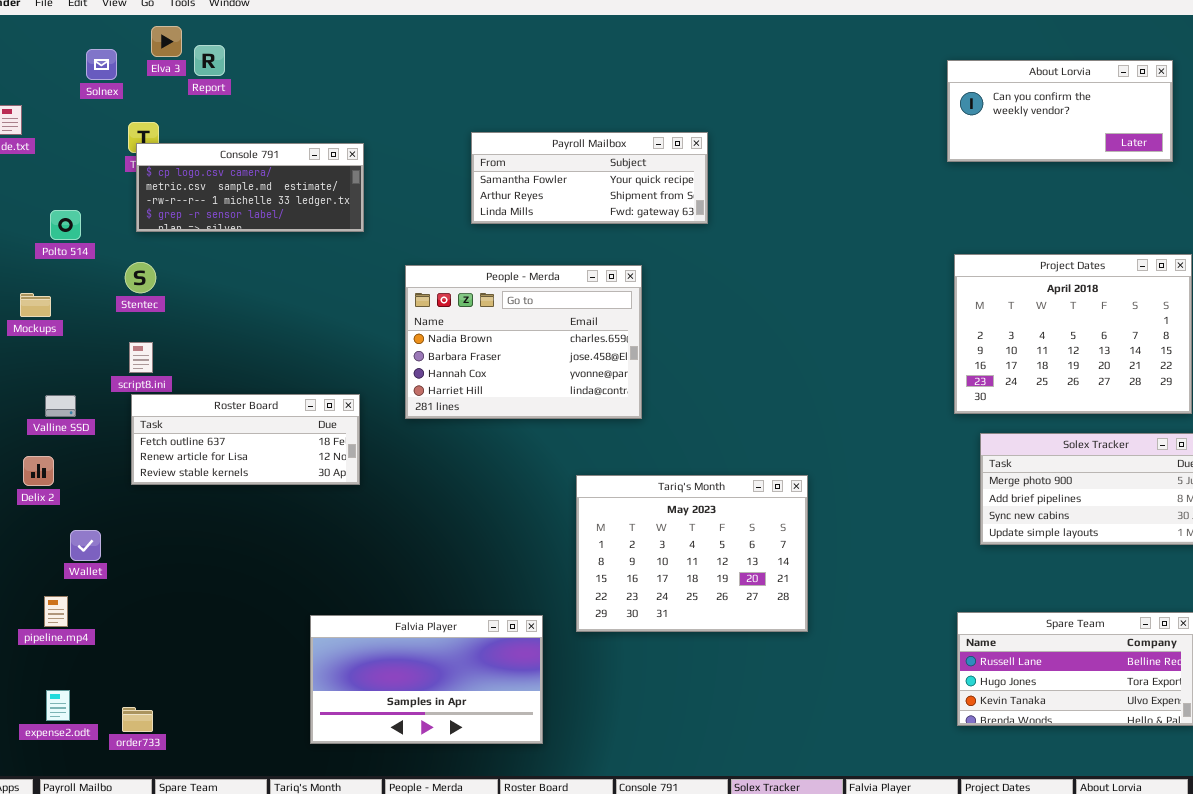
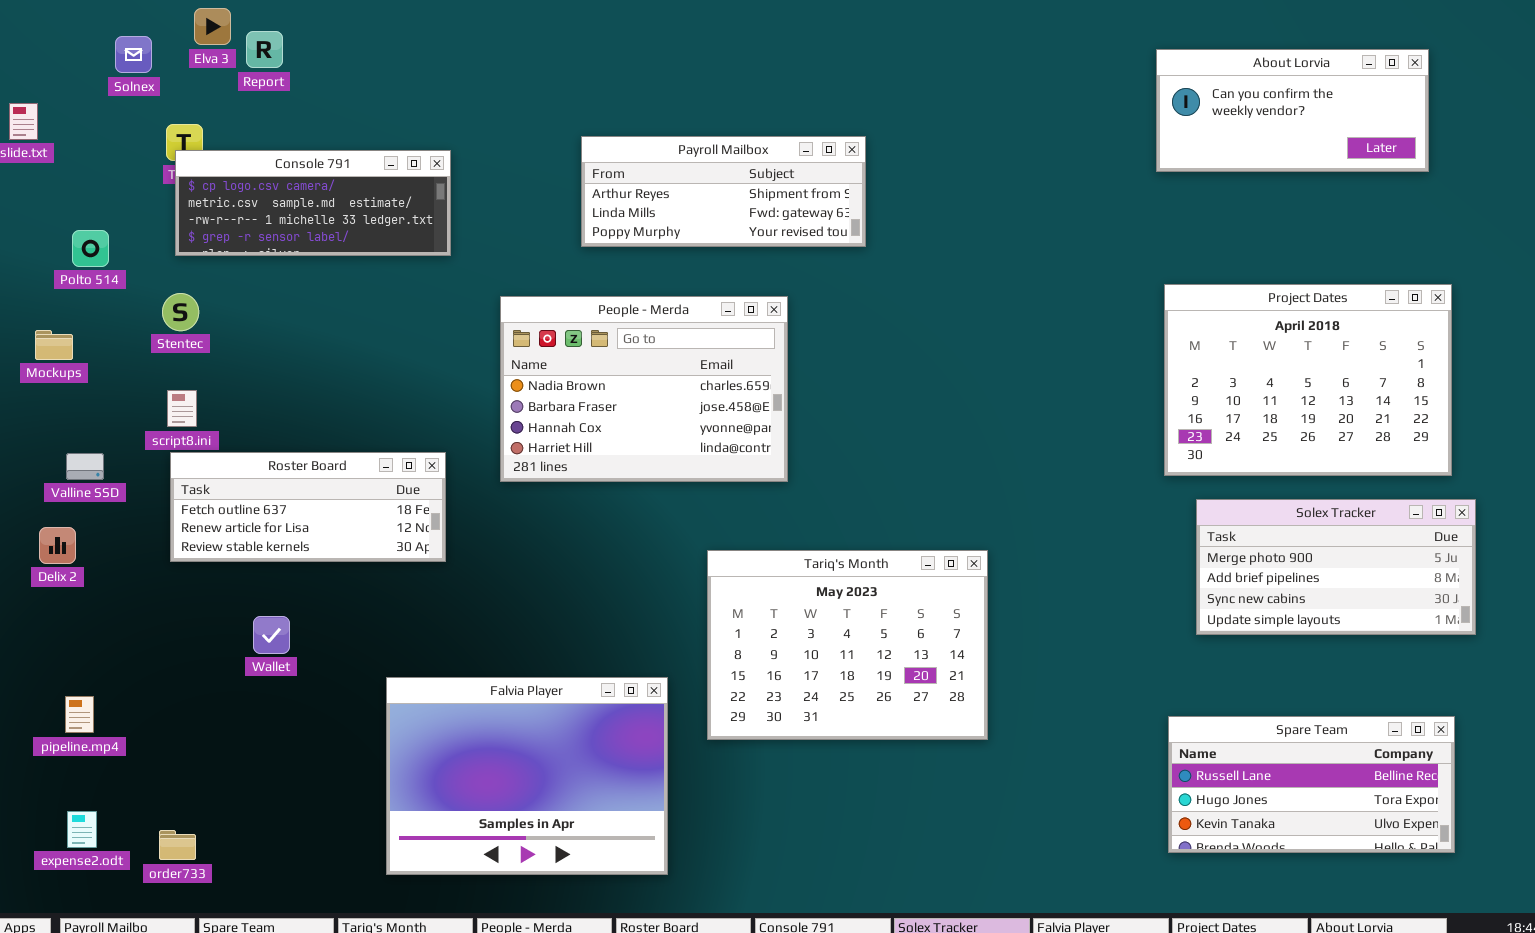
Payroll Mailbox: [471,132,708,224] -> [581,136,866,247], scrolled down 1 row
Wallet: [70,530,101,561] -> [253,616,290,654], moved
Falvia Player: [310,615,543,744] -> [386,677,668,875], resized

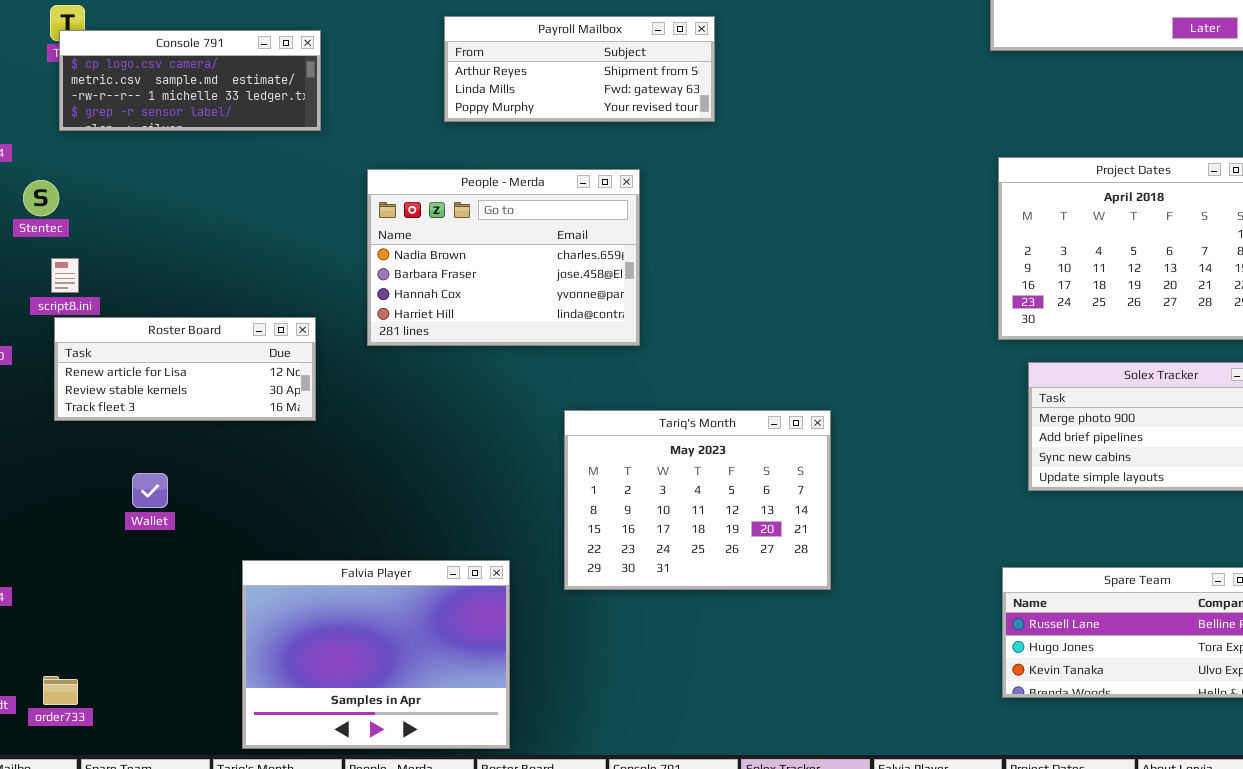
Stentec: [162,293,199,331] -> [23,180,59,216], moved
Roster Board: [170,452,446,562] -> [54,317,316,421], scrolled down 1 row
Falvia Player: [386,677,668,875] -> [242,560,510,749], moved

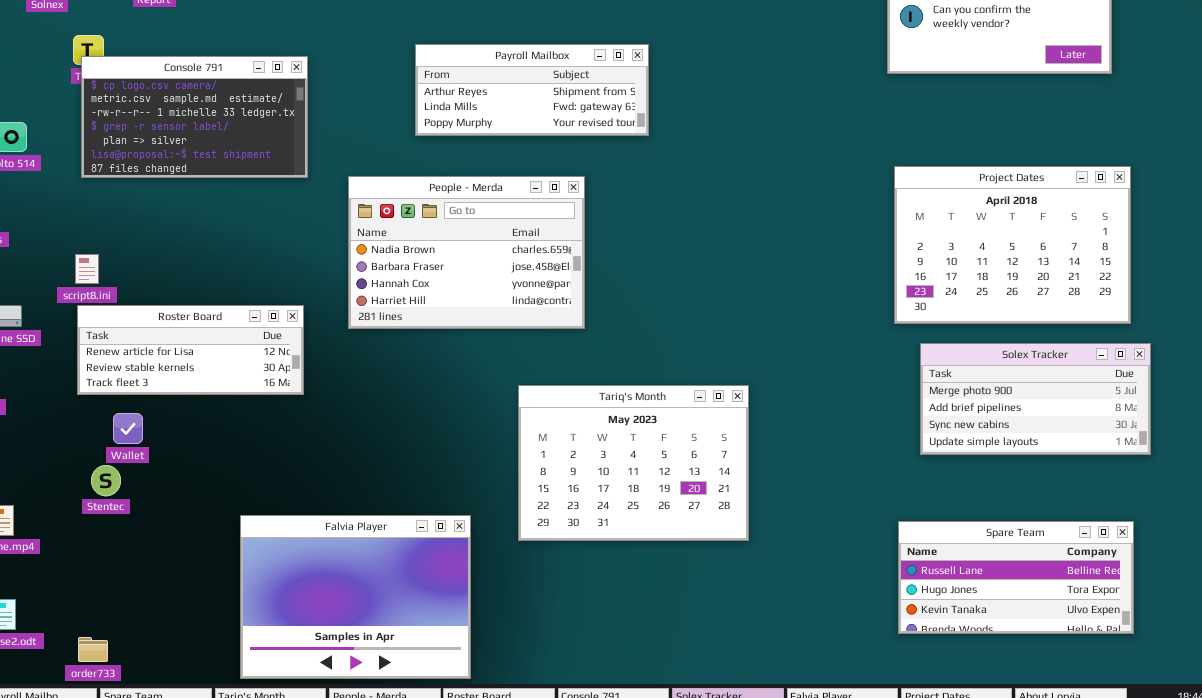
Console 791: [59,30,321,131] -> [81,56,308,178], resized
Stentec: [23,180,59,216] -> [91,465,121,496], moved
Wallet: [132,473,168,508] -> [113,413,143,444], moved
order733: [43,676,78,705] -> [78,637,108,662], moved

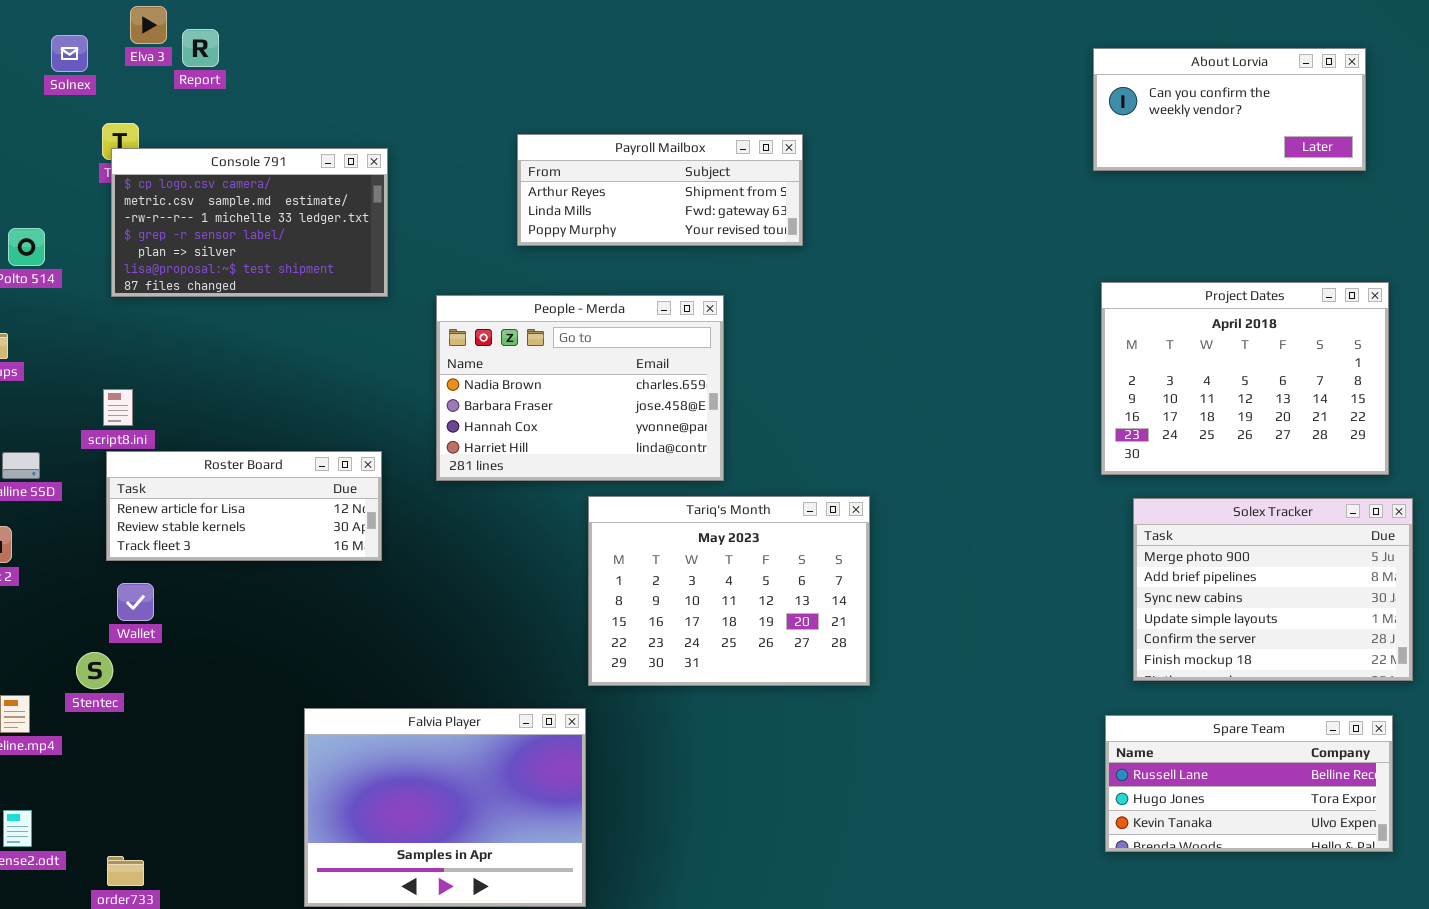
Solex Tracker: [920,343,1151,455] -> [1133,498,1413,681], resized
Tariq's Month: [518,385,749,541] -> [588,496,870,686], moved
Wallet: [113,413,143,444] -> [117,583,154,621], moved
Stentec: [91,465,121,496] -> [76,652,113,689], moved

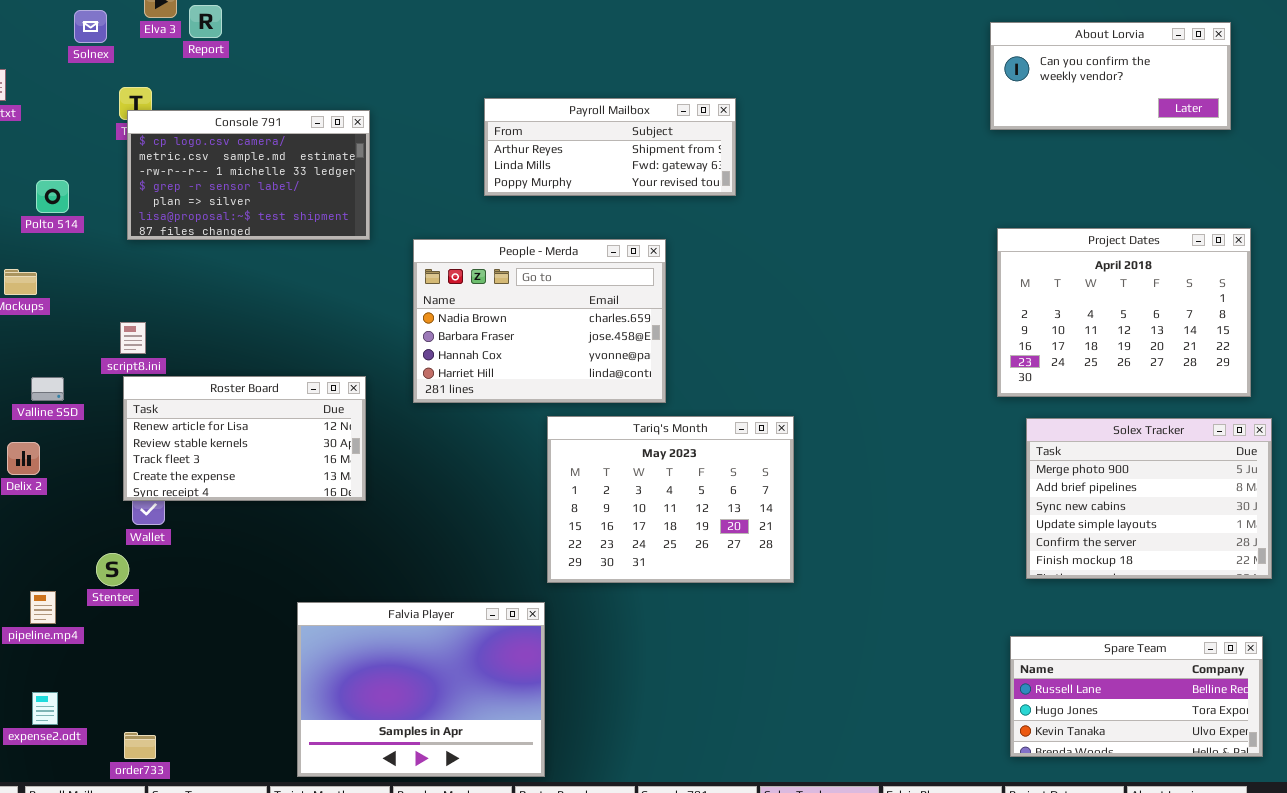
Roster Board: [106,451,382,561] -> [123,376,366,501], resized
Spare Team: [1105,715,1393,852] -> [1010,636,1263,757], moved

